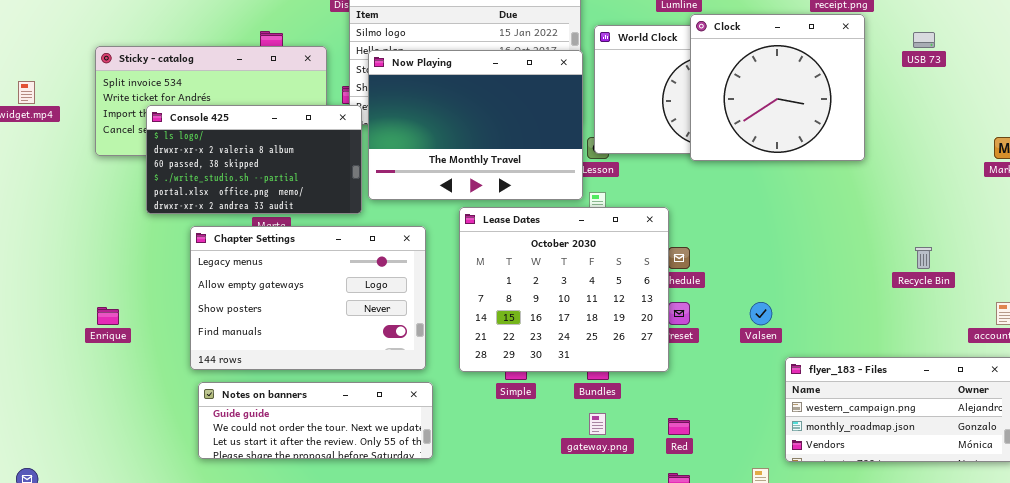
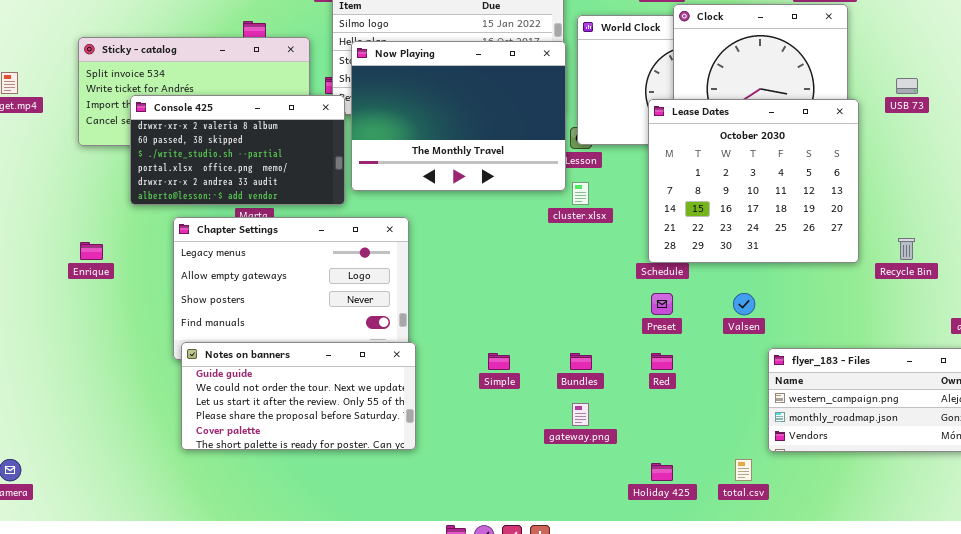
USB 73: [913,32,935,48] -> [896,78,918,94], moved
Console 425: [146,105,362,214] -> [130,95,345,205], scrolled down 1 row
Lease Dates: [459,207,669,372] -> [648,99,859,263], moved
Enrique: [97,307,119,325] -> [80,242,103,260], moved
Notes on banners: [198,382,433,459] -> [181,342,416,450], resized
Red: [668,418,690,435] -> [651,353,673,370], moved

